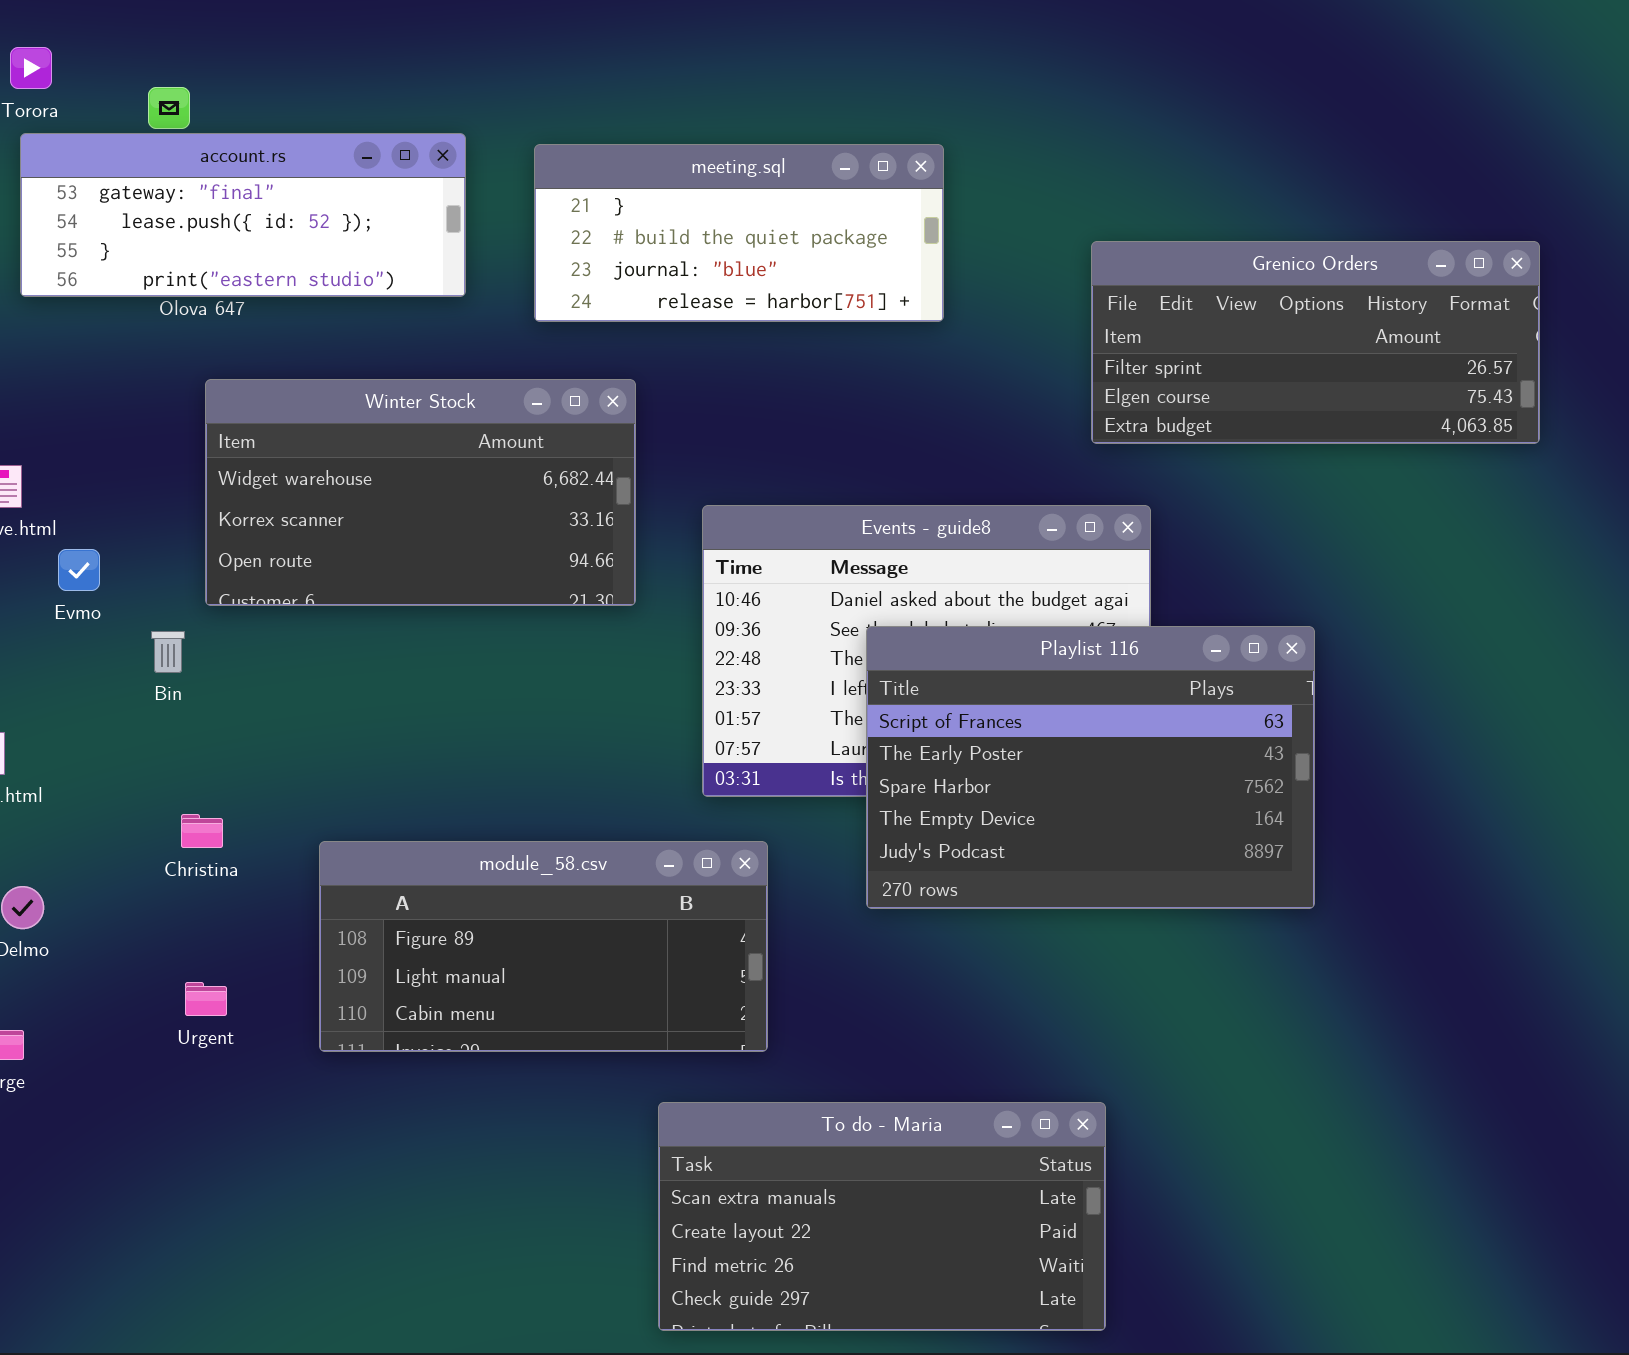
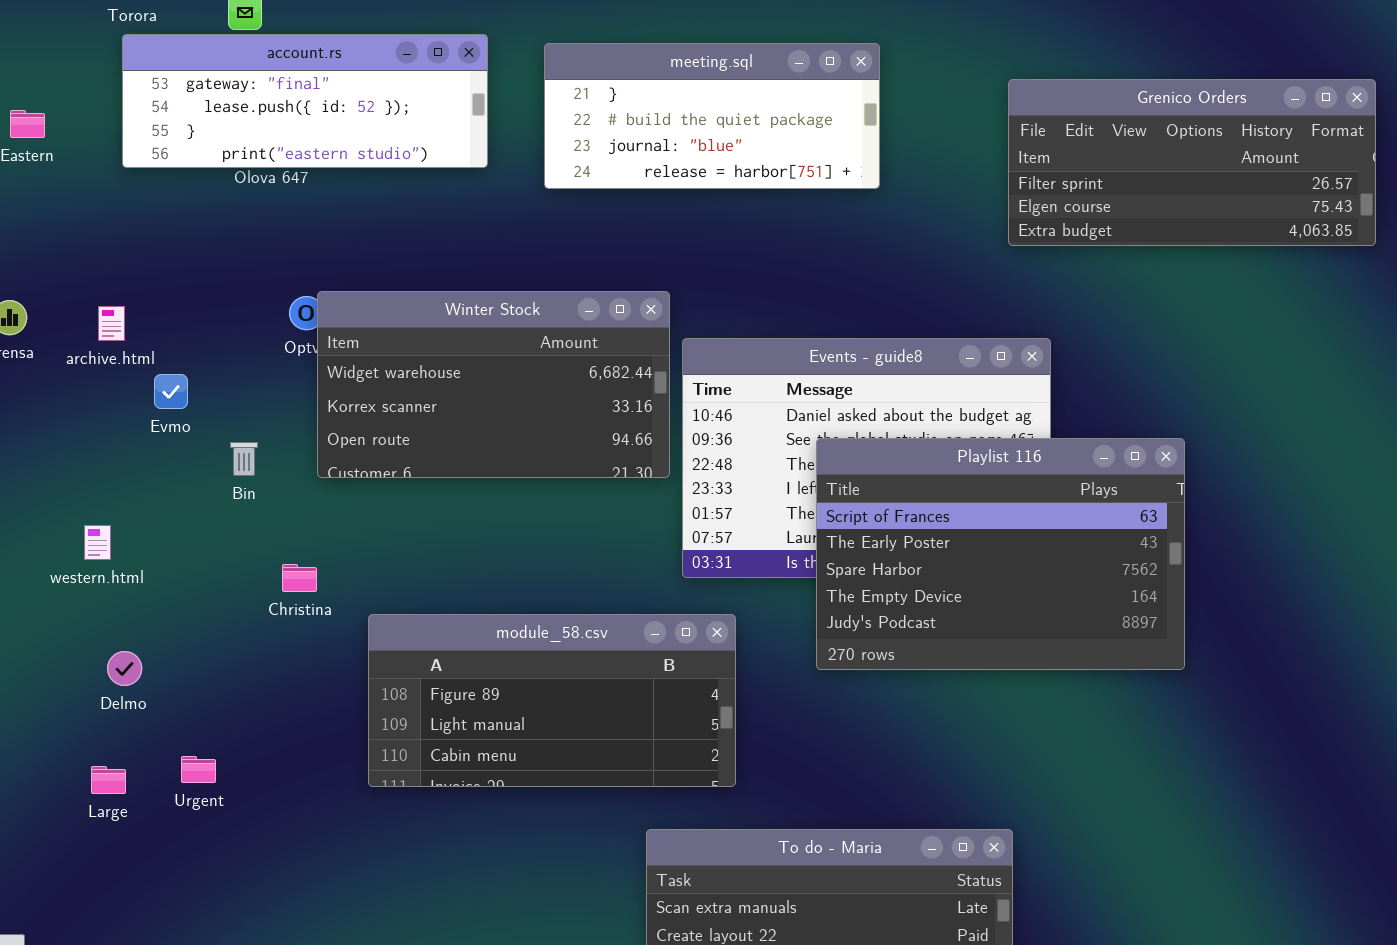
Grenico Orders: [1091,241,1540,444] -> [1008,79,1376,246], moved
Winter Stock: [205,379,636,606] -> [317,291,670,478], moved
Christina: [181,814,223,848] -> [282,564,317,592], moved
Urgent: [185,982,227,1016] -> [181,756,216,783], moved

